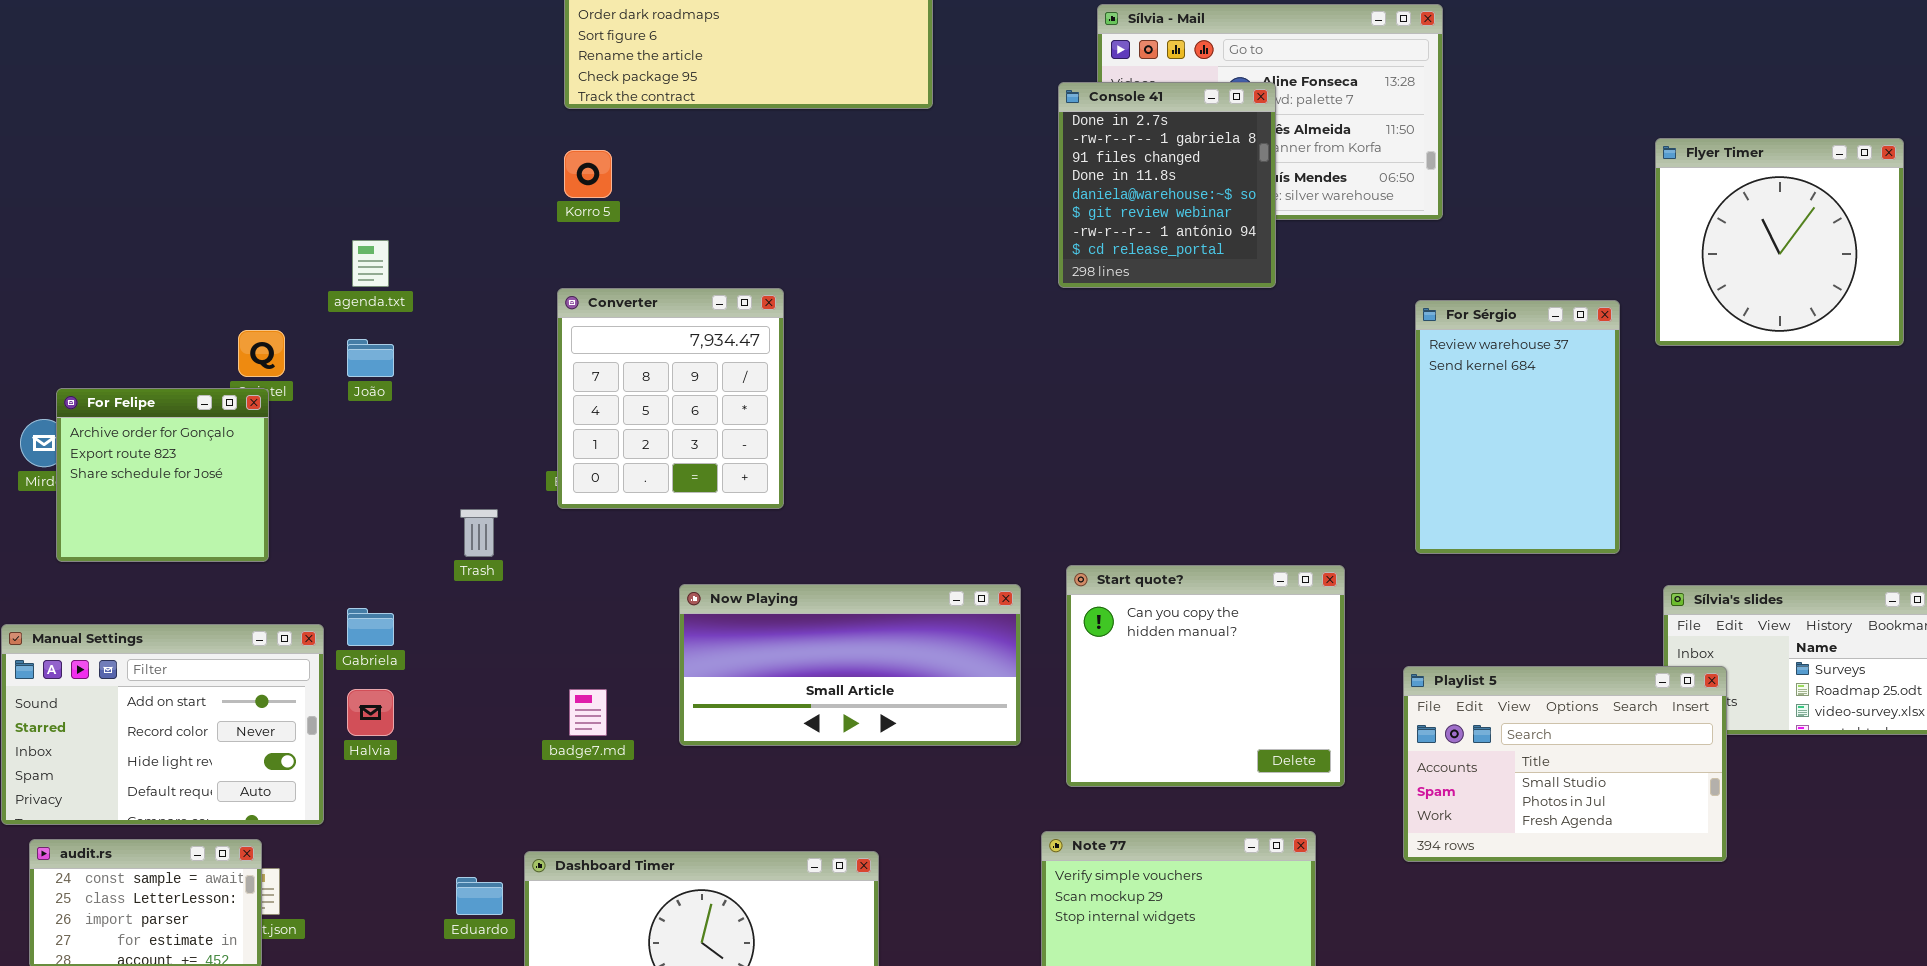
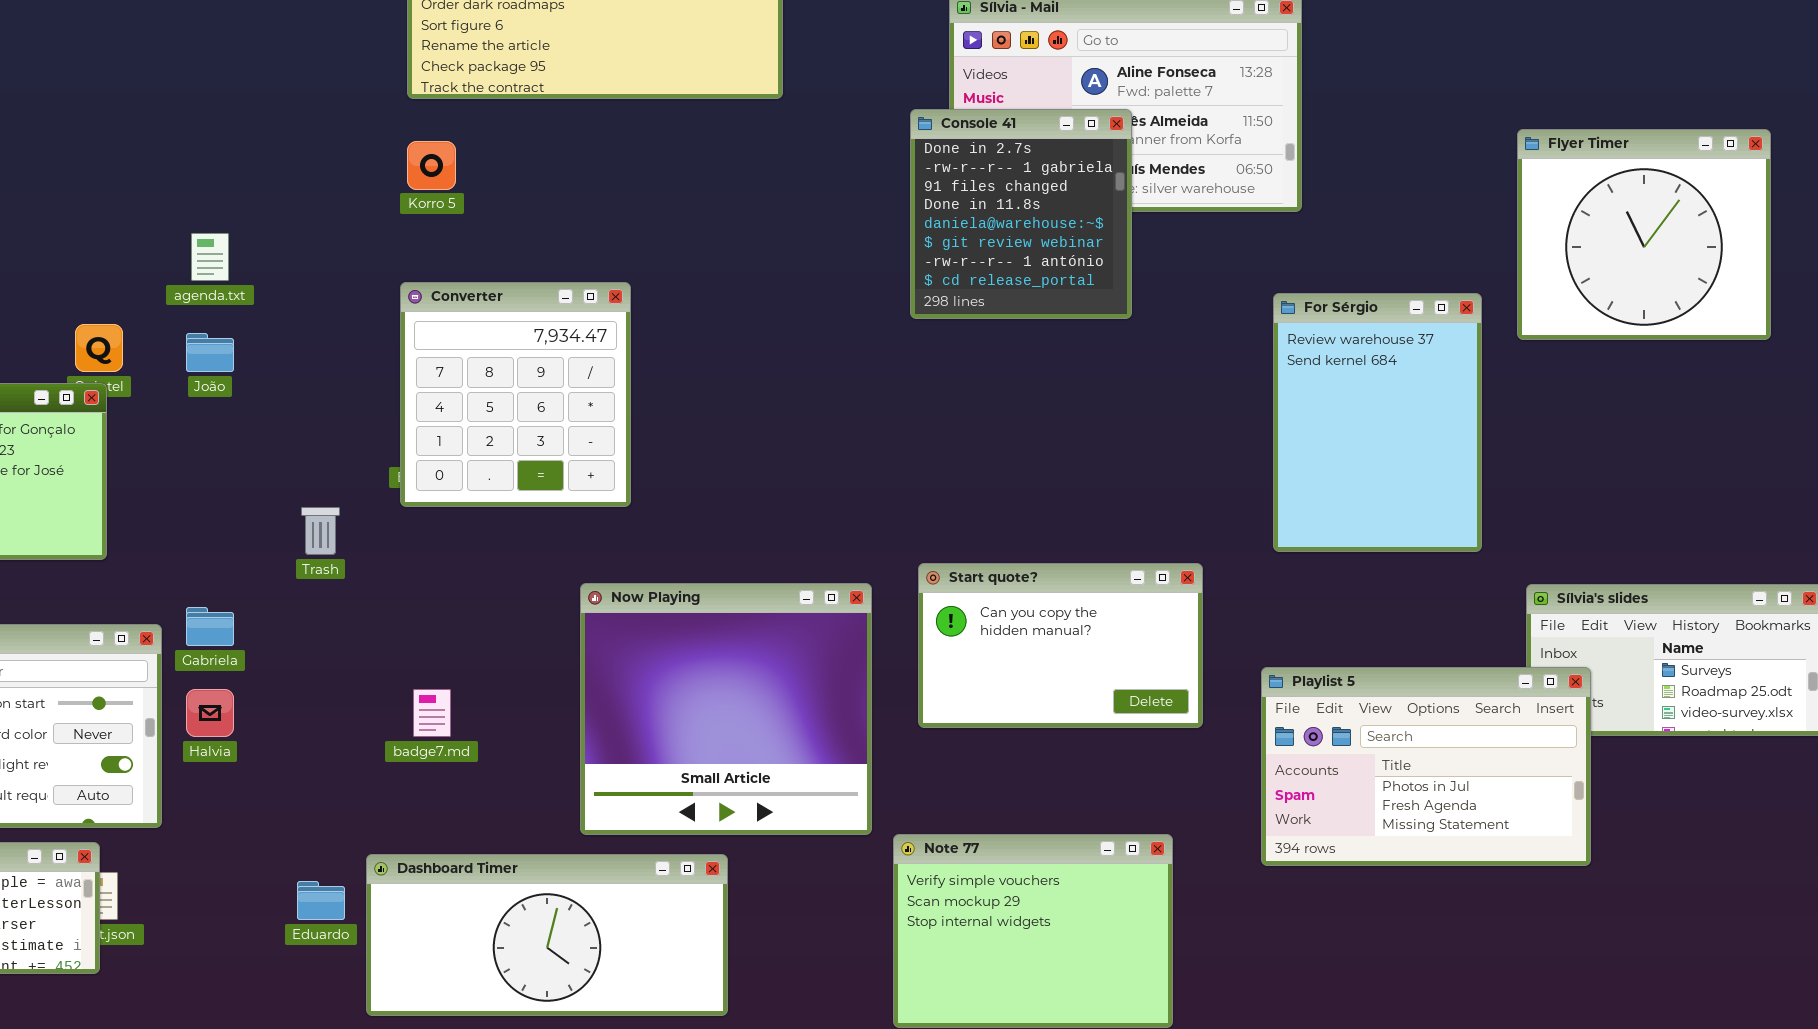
Console 41: [1058,82,1276,288] -> [910,109,1132,319], moved
Start quote?: [1066,565,1345,787] -> [918,563,1203,728], resized
Now Playing: [679,584,1021,746] -> [580,583,872,835], resized
Playlist 5: [1403,666,1727,862] -> [1261,667,1591,866], scrolled down 1 row

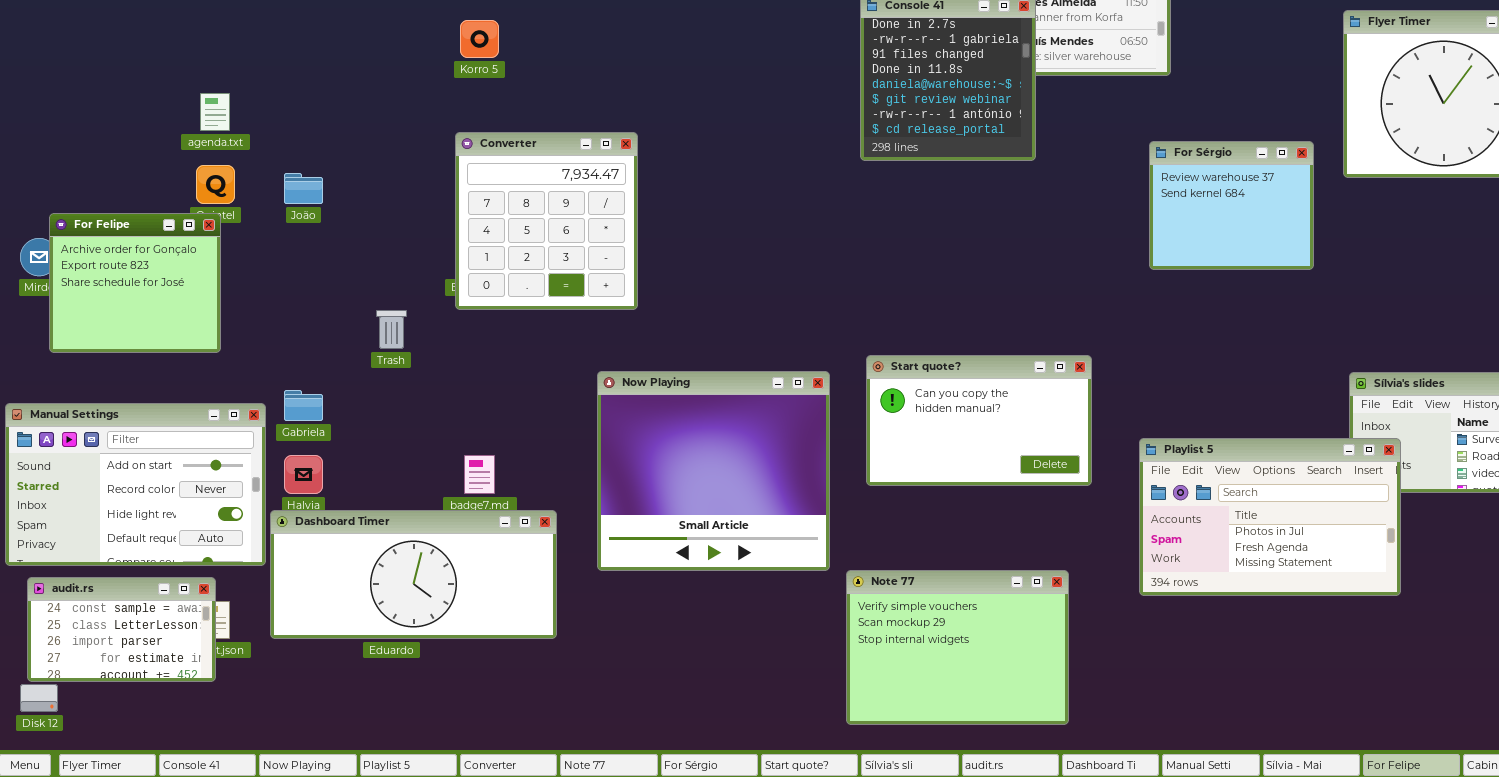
agenda.txt: [191,233,229,281] -> [200,93,230,131], moved
For Sérgio: [1273,293,1482,552] -> [1149,141,1314,270], resized
Dashboard Timer: [366,854,728,1016] -> [270,510,557,639], moved

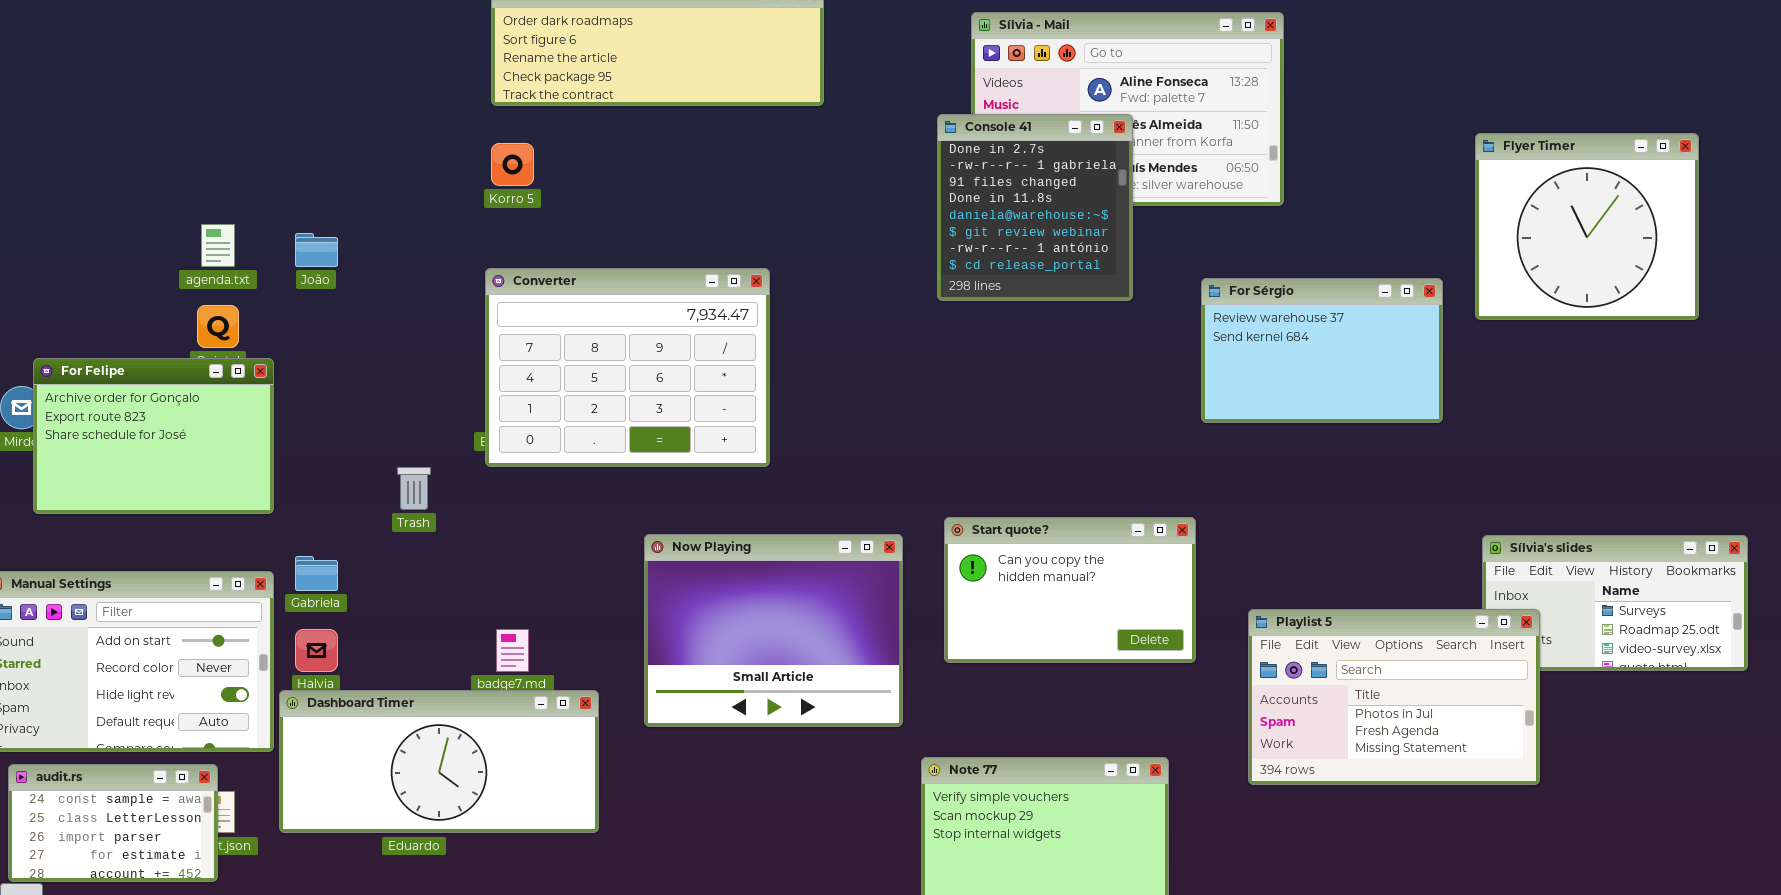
Converter: [455,132,638,310] -> [485,268,770,467], resized
For Sérgio: [1149,141,1314,270] -> [1201,278,1443,423], resized
João: [284,173,323,204] -> [295,233,338,267], moved
For Felipe: [49,213,221,353] -> [33,358,274,514], resized
Now Playing: [597,371,830,571] -> [644,534,903,727], resized

